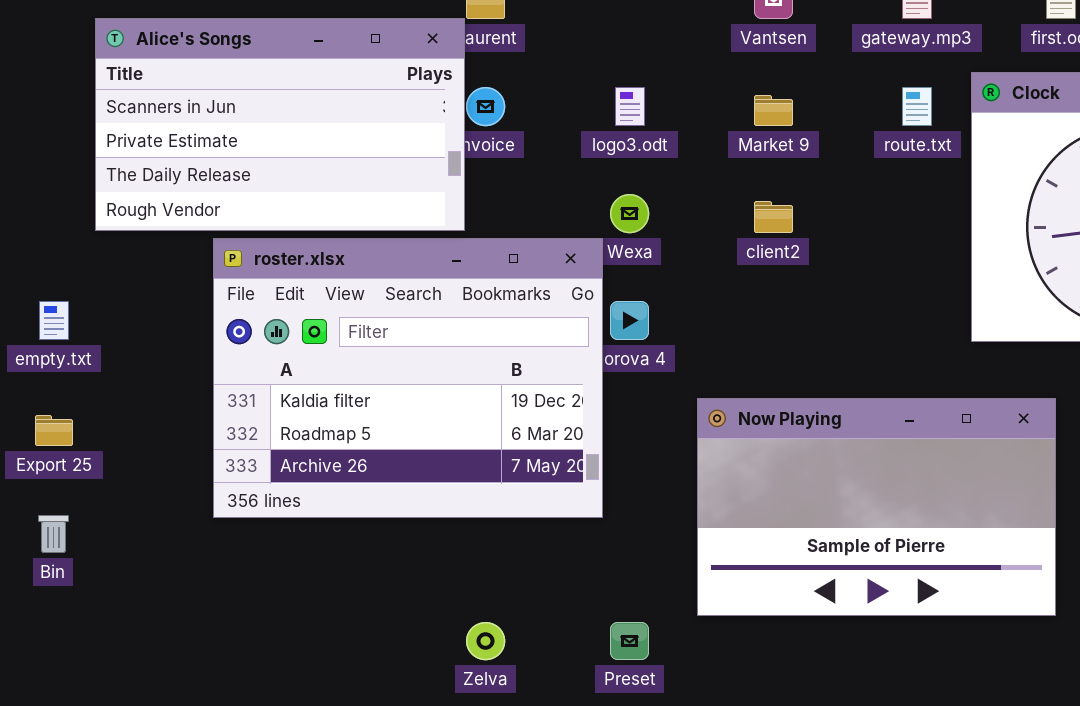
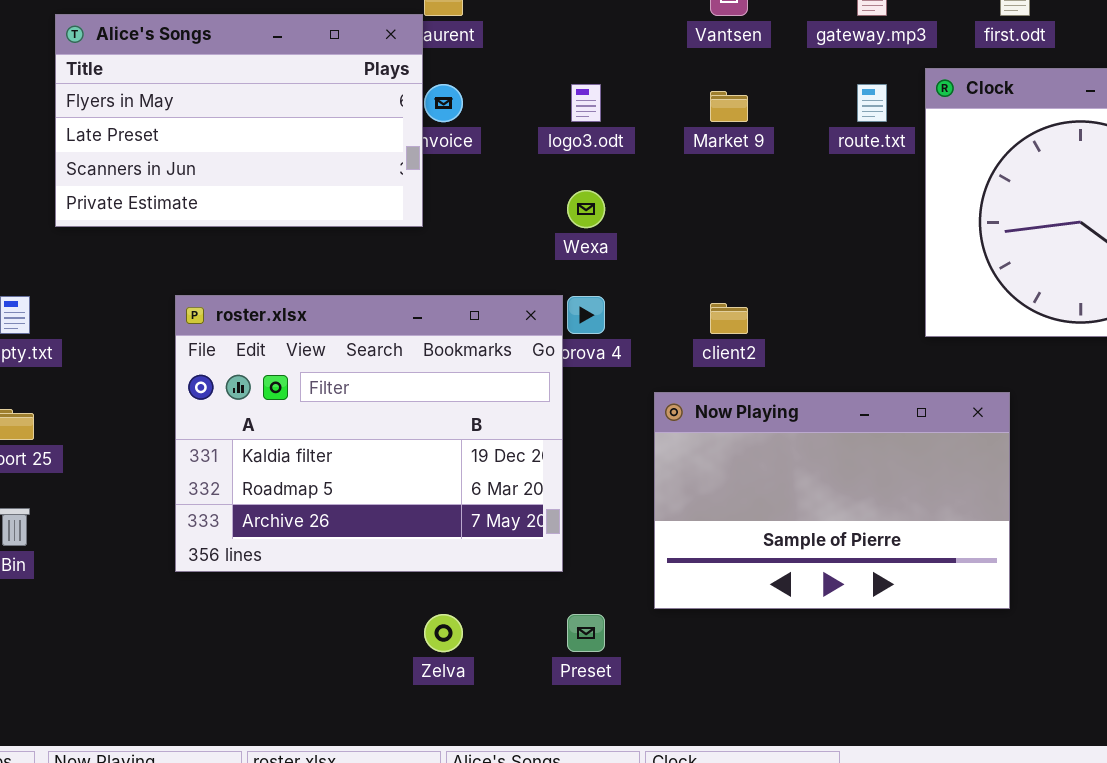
Alice's Songs: [95,18,465,231] -> [55,14,423,227], scrolled up 2 rows
client2: [754,201,793,233] -> [710,303,748,334], moved
roster.xlsx: [213,238,603,518] -> [175,295,563,572], moved

